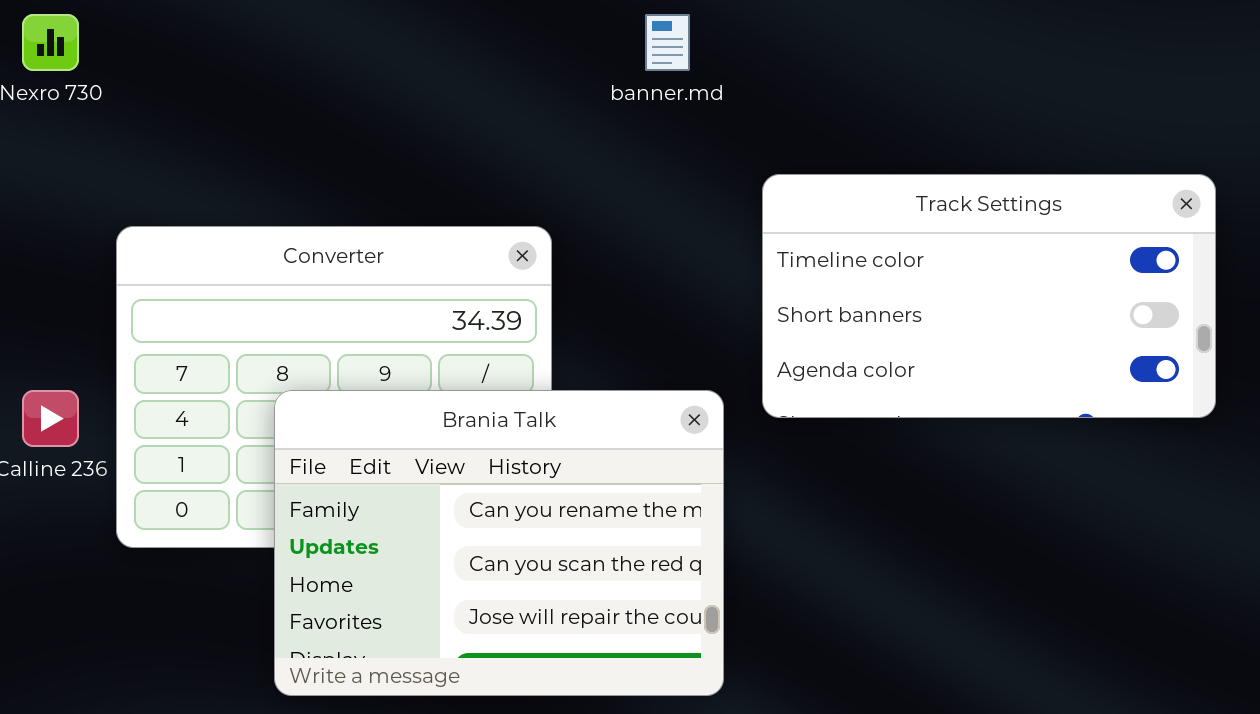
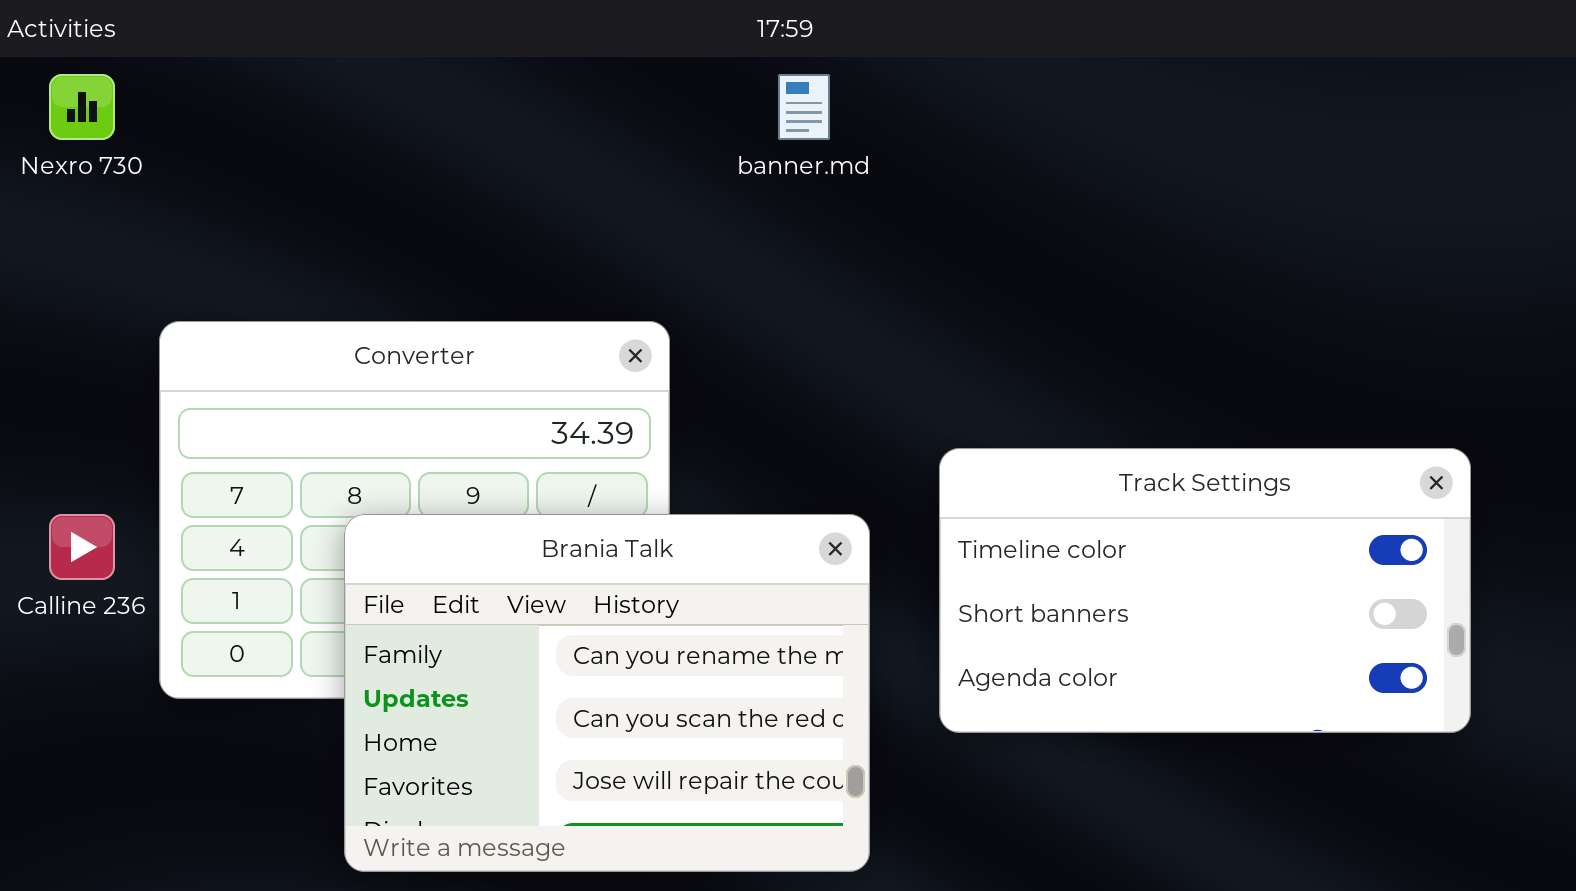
Track Settings: [762,174,1216,418] -> [939,448,1471,733], moved

